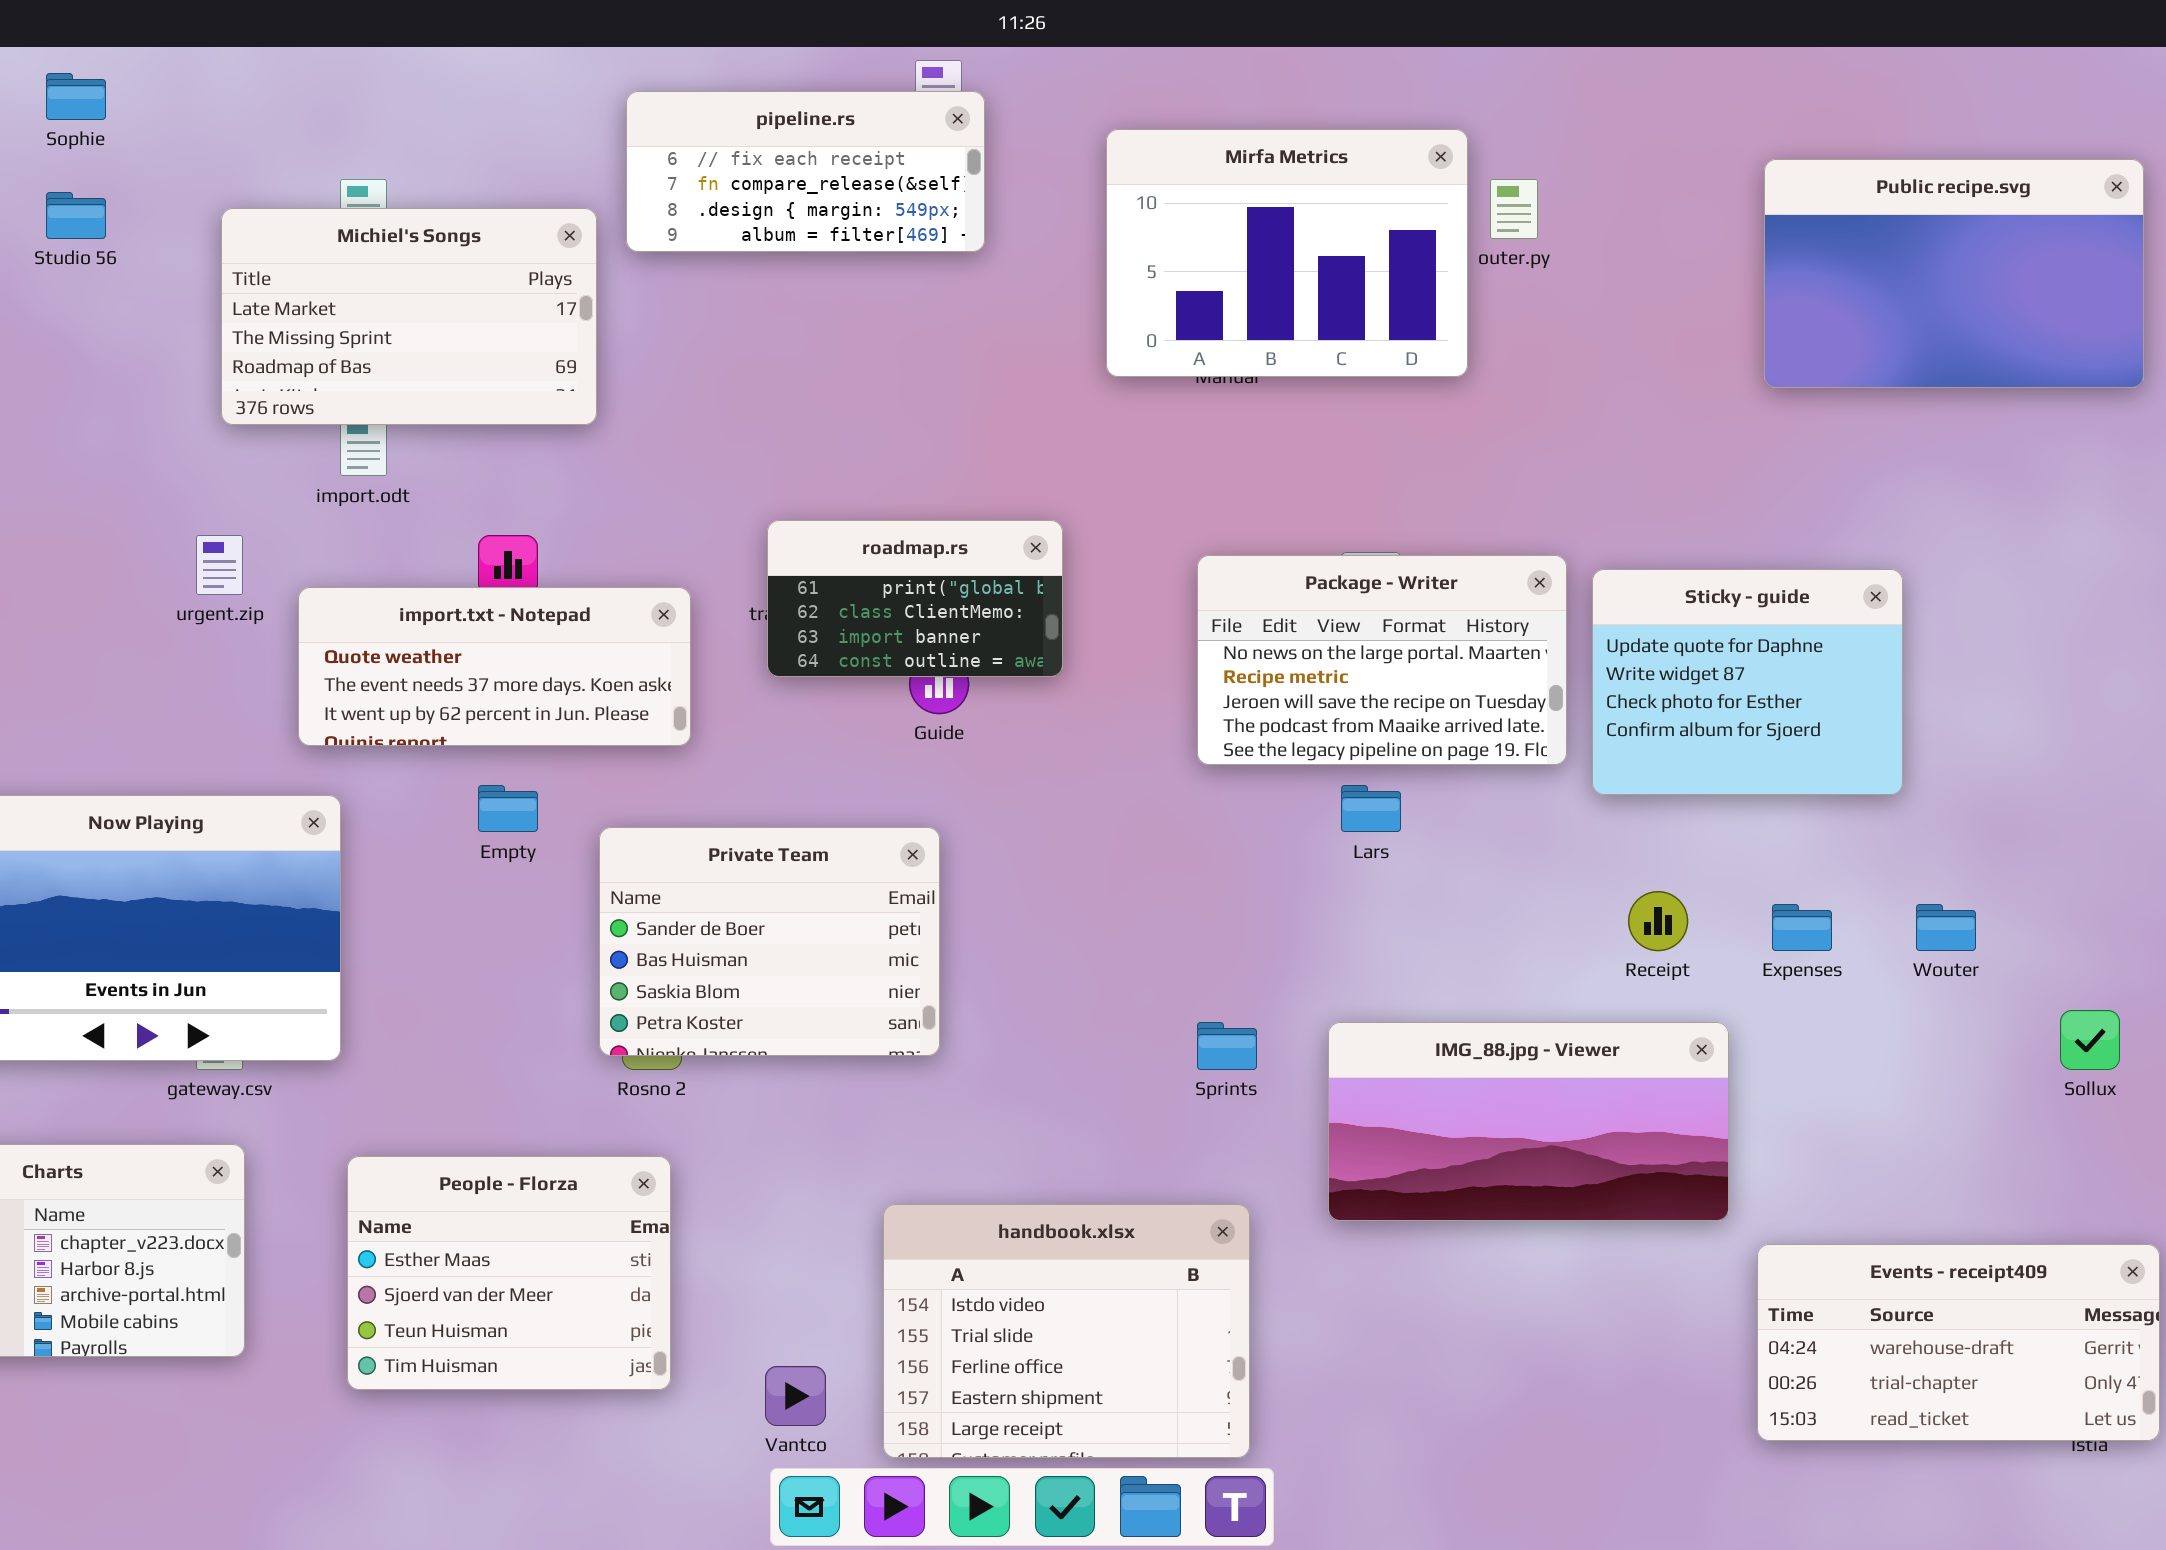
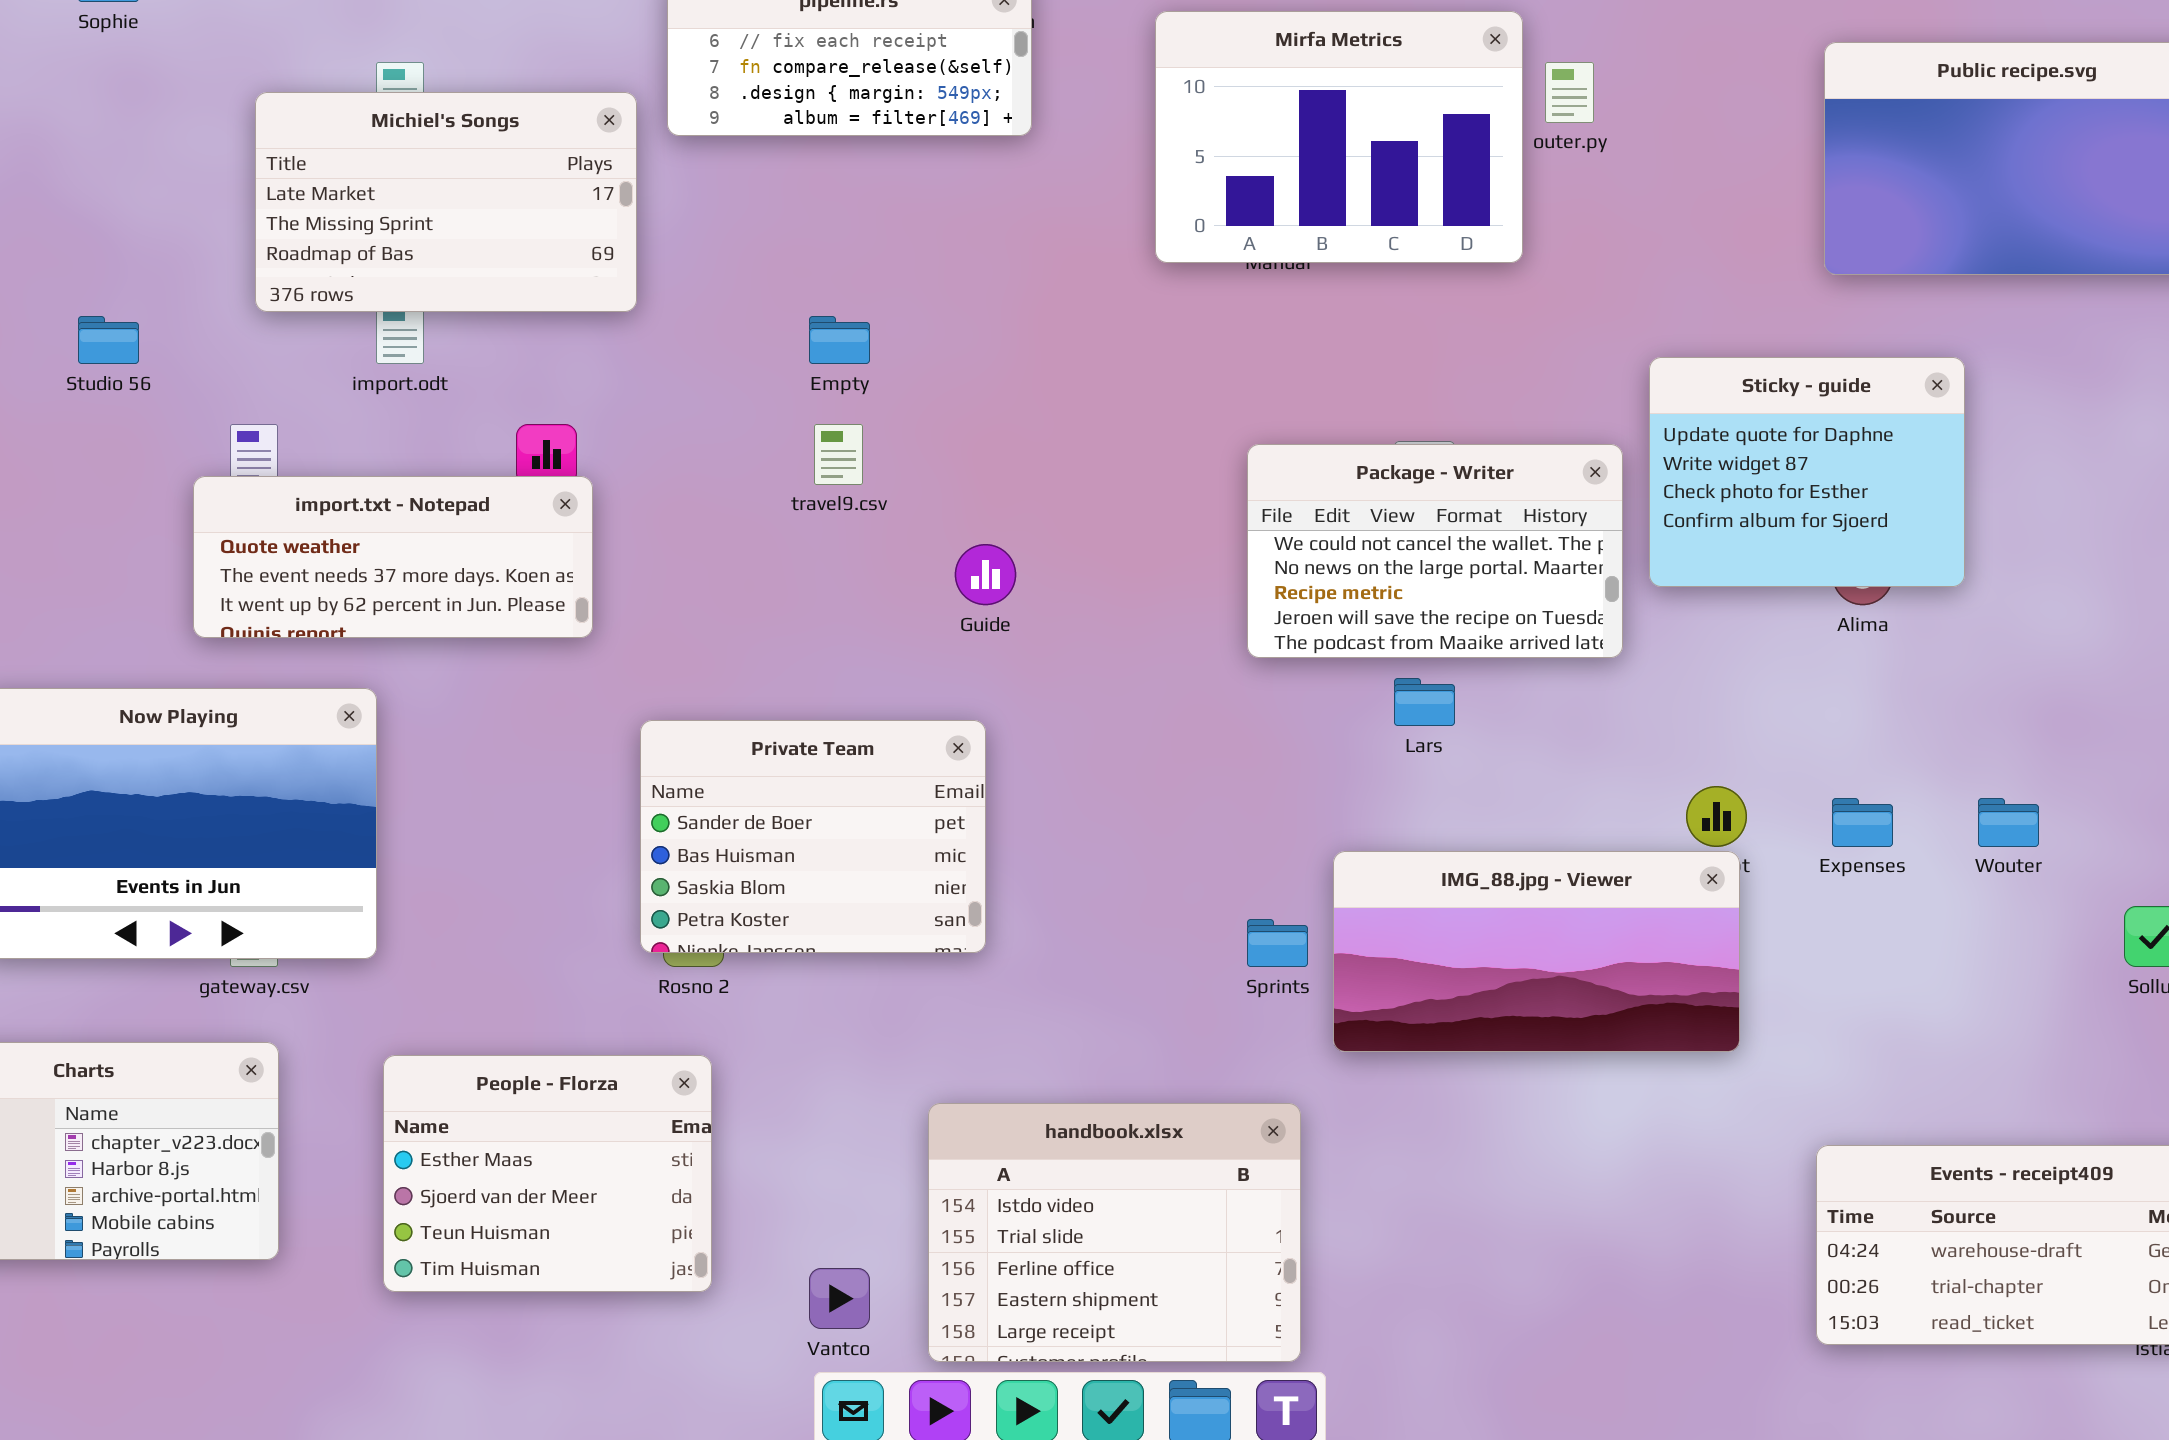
Studio 56: [46,192,106,239] -> [78,316,139,364], moved
roadmap.rs: [767,520,1063,677] -> none, closed
Package - Writer: [1197,555,1567,765] -> [1247,444,1623,658], scrolled up 1 row
Sticky - guide: [1592,569,1903,795] -> [1649,357,1965,587], moved
import.txt - Notepad: [298,587,691,746] -> [193,476,593,638], moved
Empty: [478,785,538,832] -> [809,316,870,364], moved
IMG_88.jpg - Viewer: [1328,1022,1729,1221] -> [1333,851,1740,1052], moved

